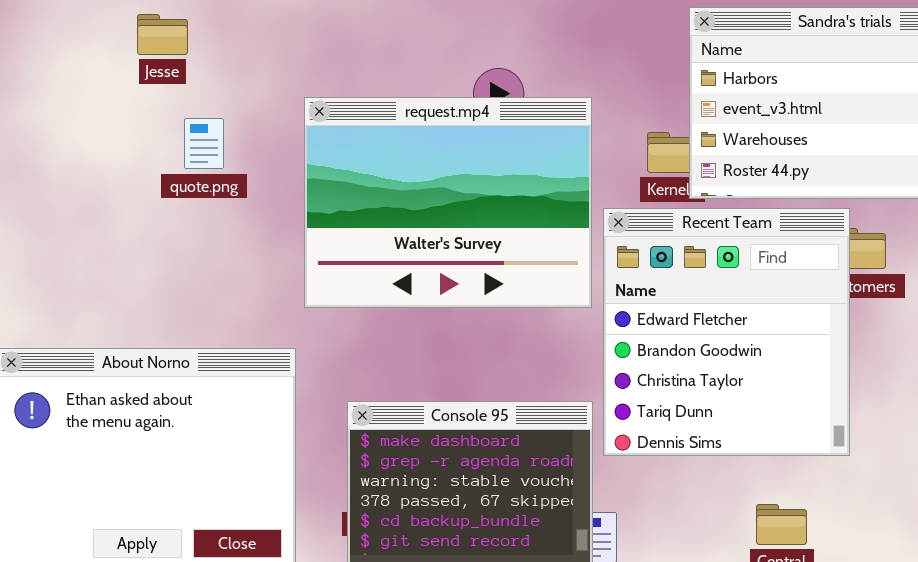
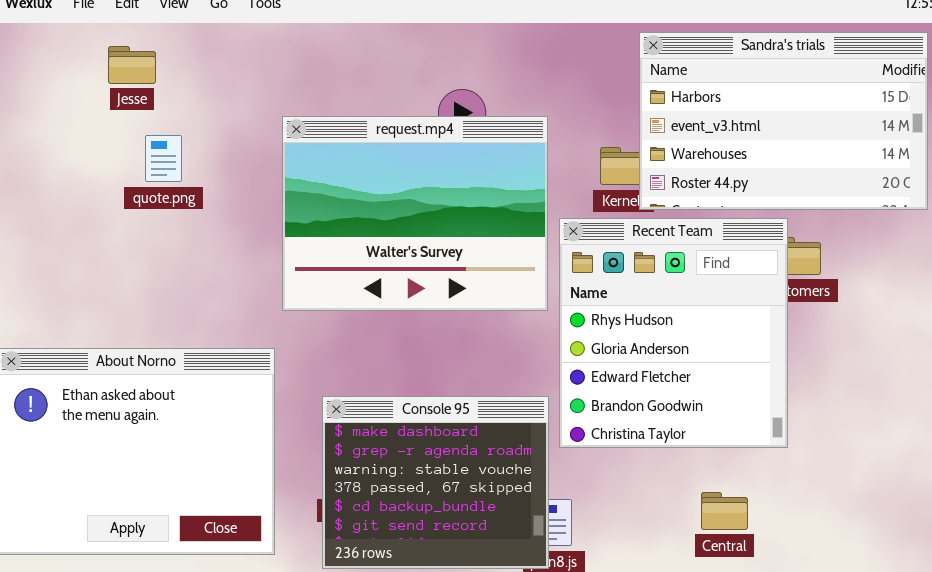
Jesse: [137,14,188,55] -> [108,46,156,84], moved
quote.png: [184,118,224,169] -> [145,135,182,182], moved
Recent Team: [603,208,850,456] -> [559,218,788,448], scrolled up 2 rows

